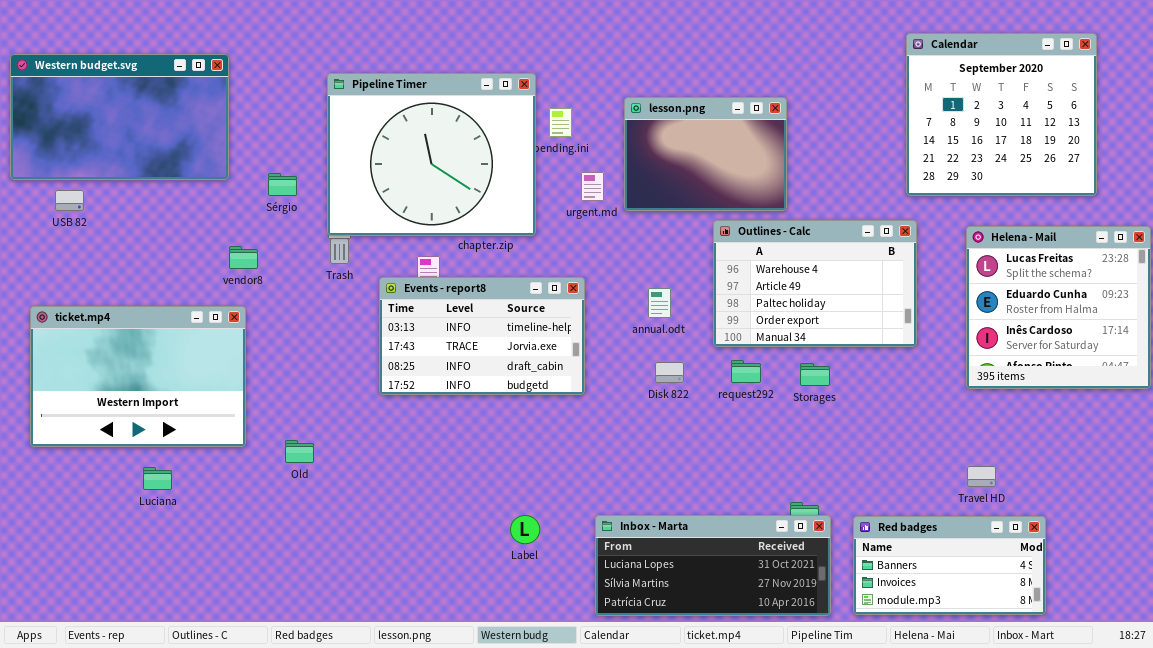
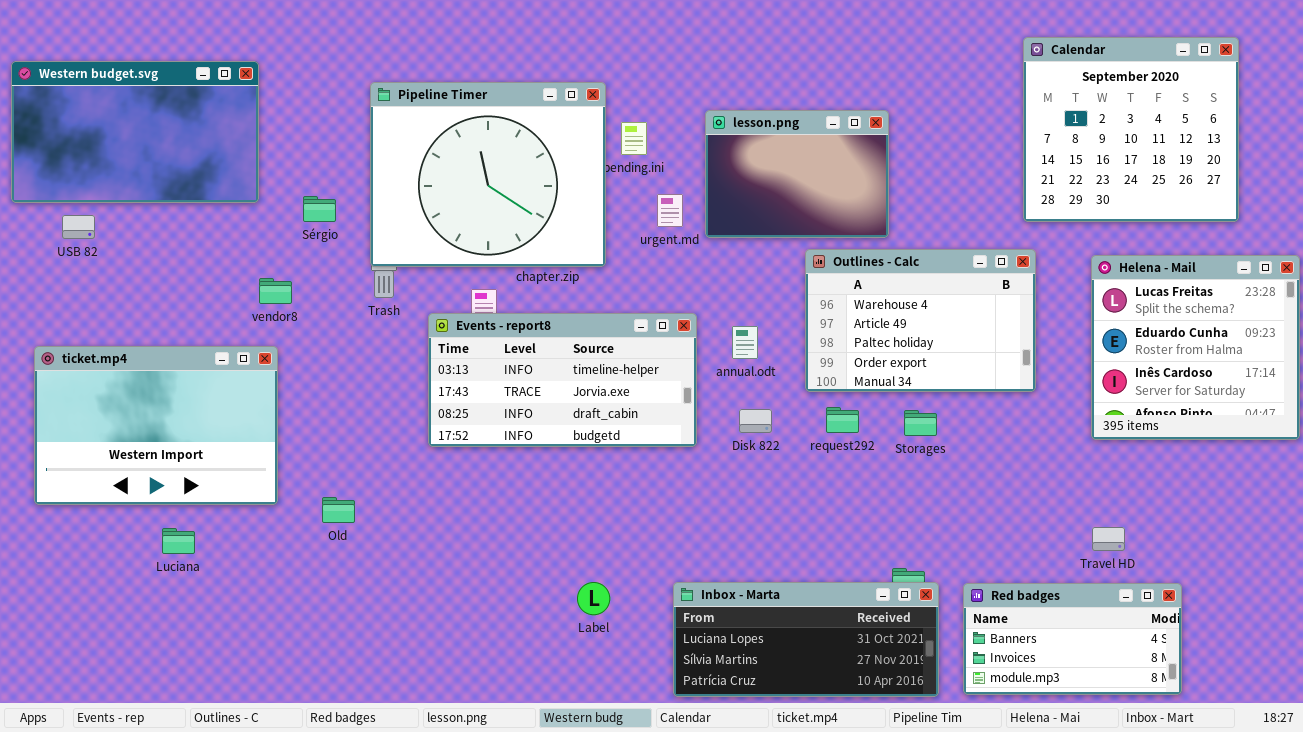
Events - report8: [379,277,585,395] -> [428,313,697,447], resized

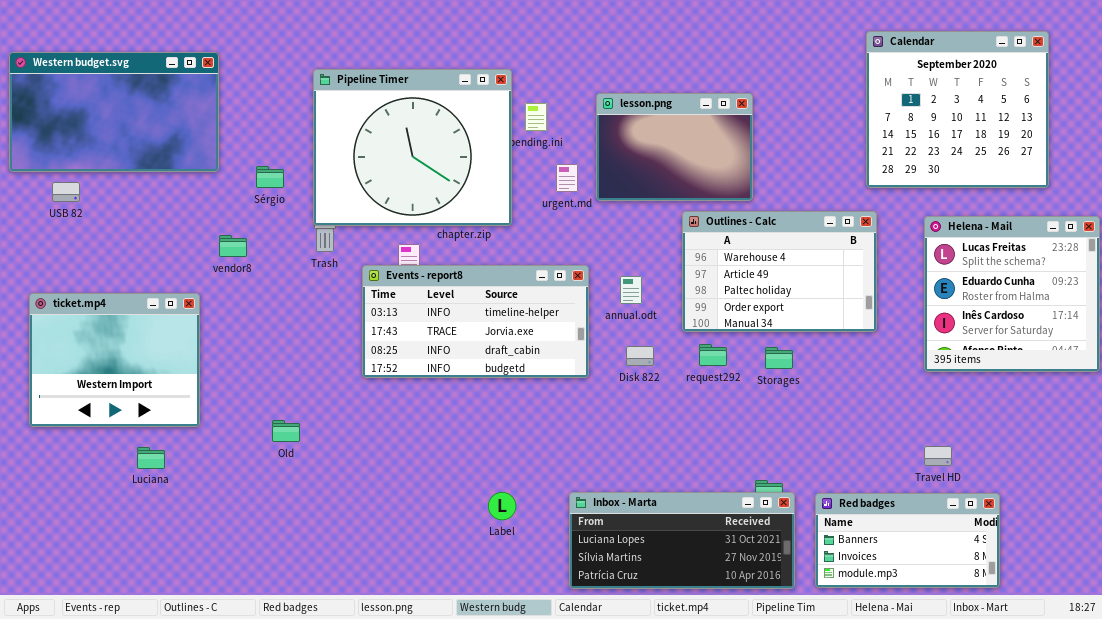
ticket.mp4: [34,346,278,505] -> [29,293,200,427], resized

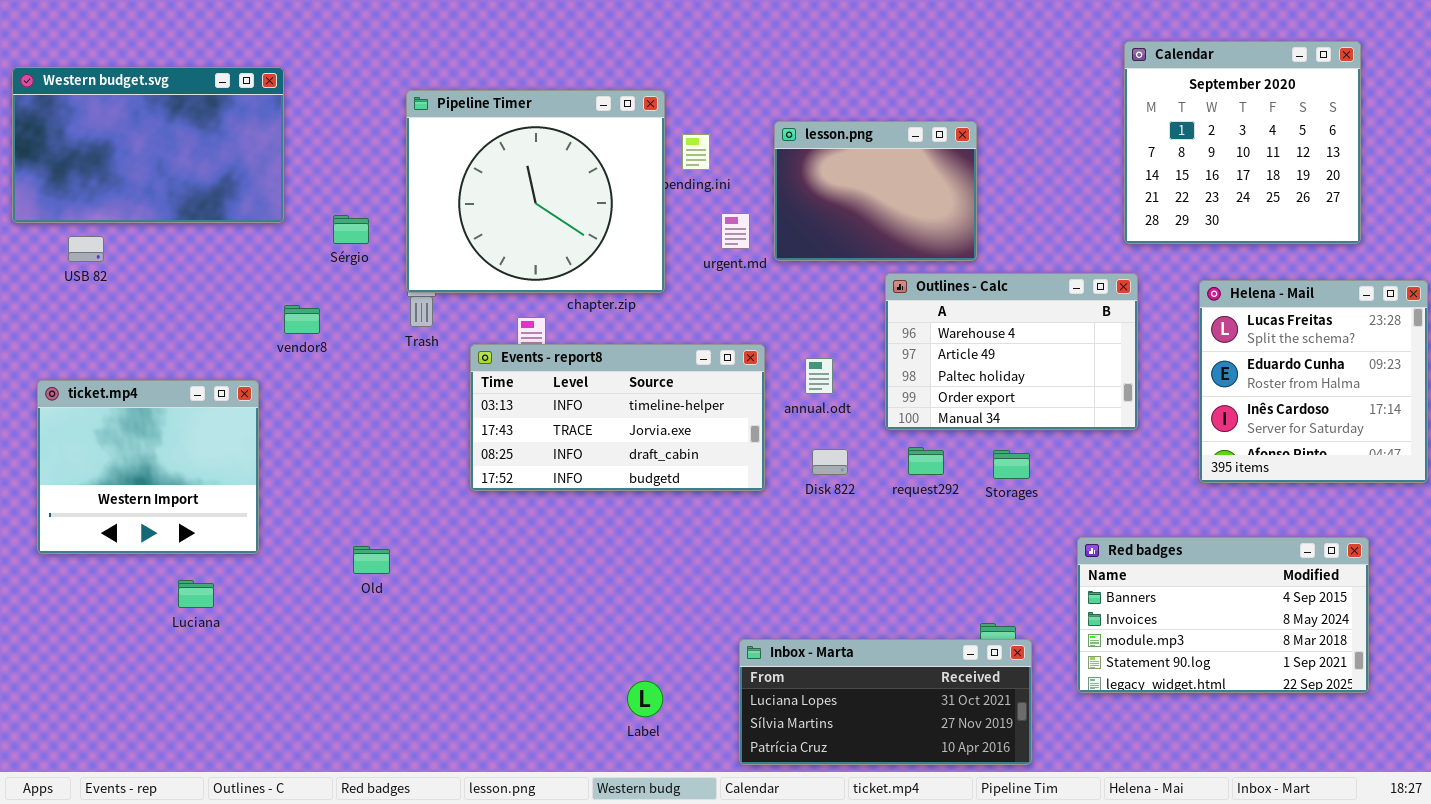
Label: [488,492,516,520] -> [627,681,663,717], moved
Red badges: [815,493,1000,588] -> [1077,537,1369,693], moved, resized

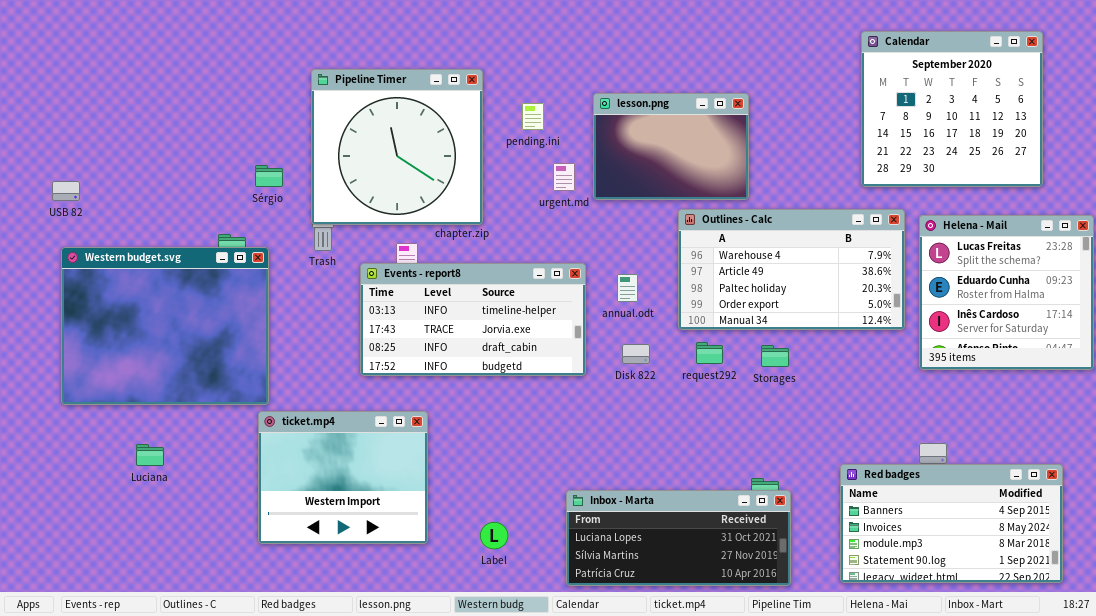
Western budget.svg: [12,67,284,223] -> [61,247,269,405], moved, resized
Pipeline Timer: [406,90,665,293] -> [311,69,483,225], resized
Outlines - Calc: [885,273,1138,430] -> [678,209,905,330], resized
ticket.mp4: [37,380,259,554] -> [258,411,428,544], moved
Red badges: [1077,537,1369,693] -> [840,464,1063,583], moved

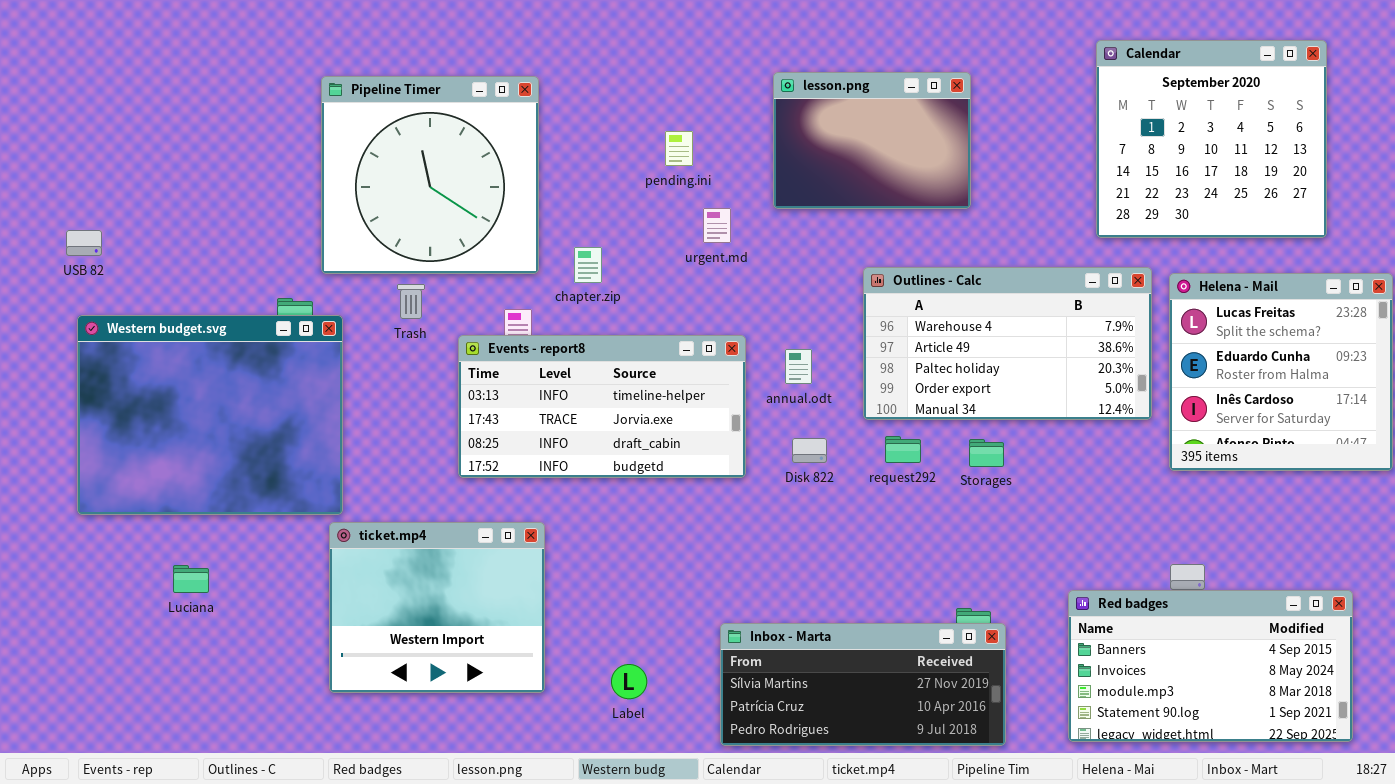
Pipeline Timer: [311,69,483,225] -> [321,76,539,274], moved
lesson.png: [593,93,749,200] -> [773,72,971,209], moved
Inbox - Marta: [566,490,791,586] -> [720,623,1006,746], scrolled down 1 row

